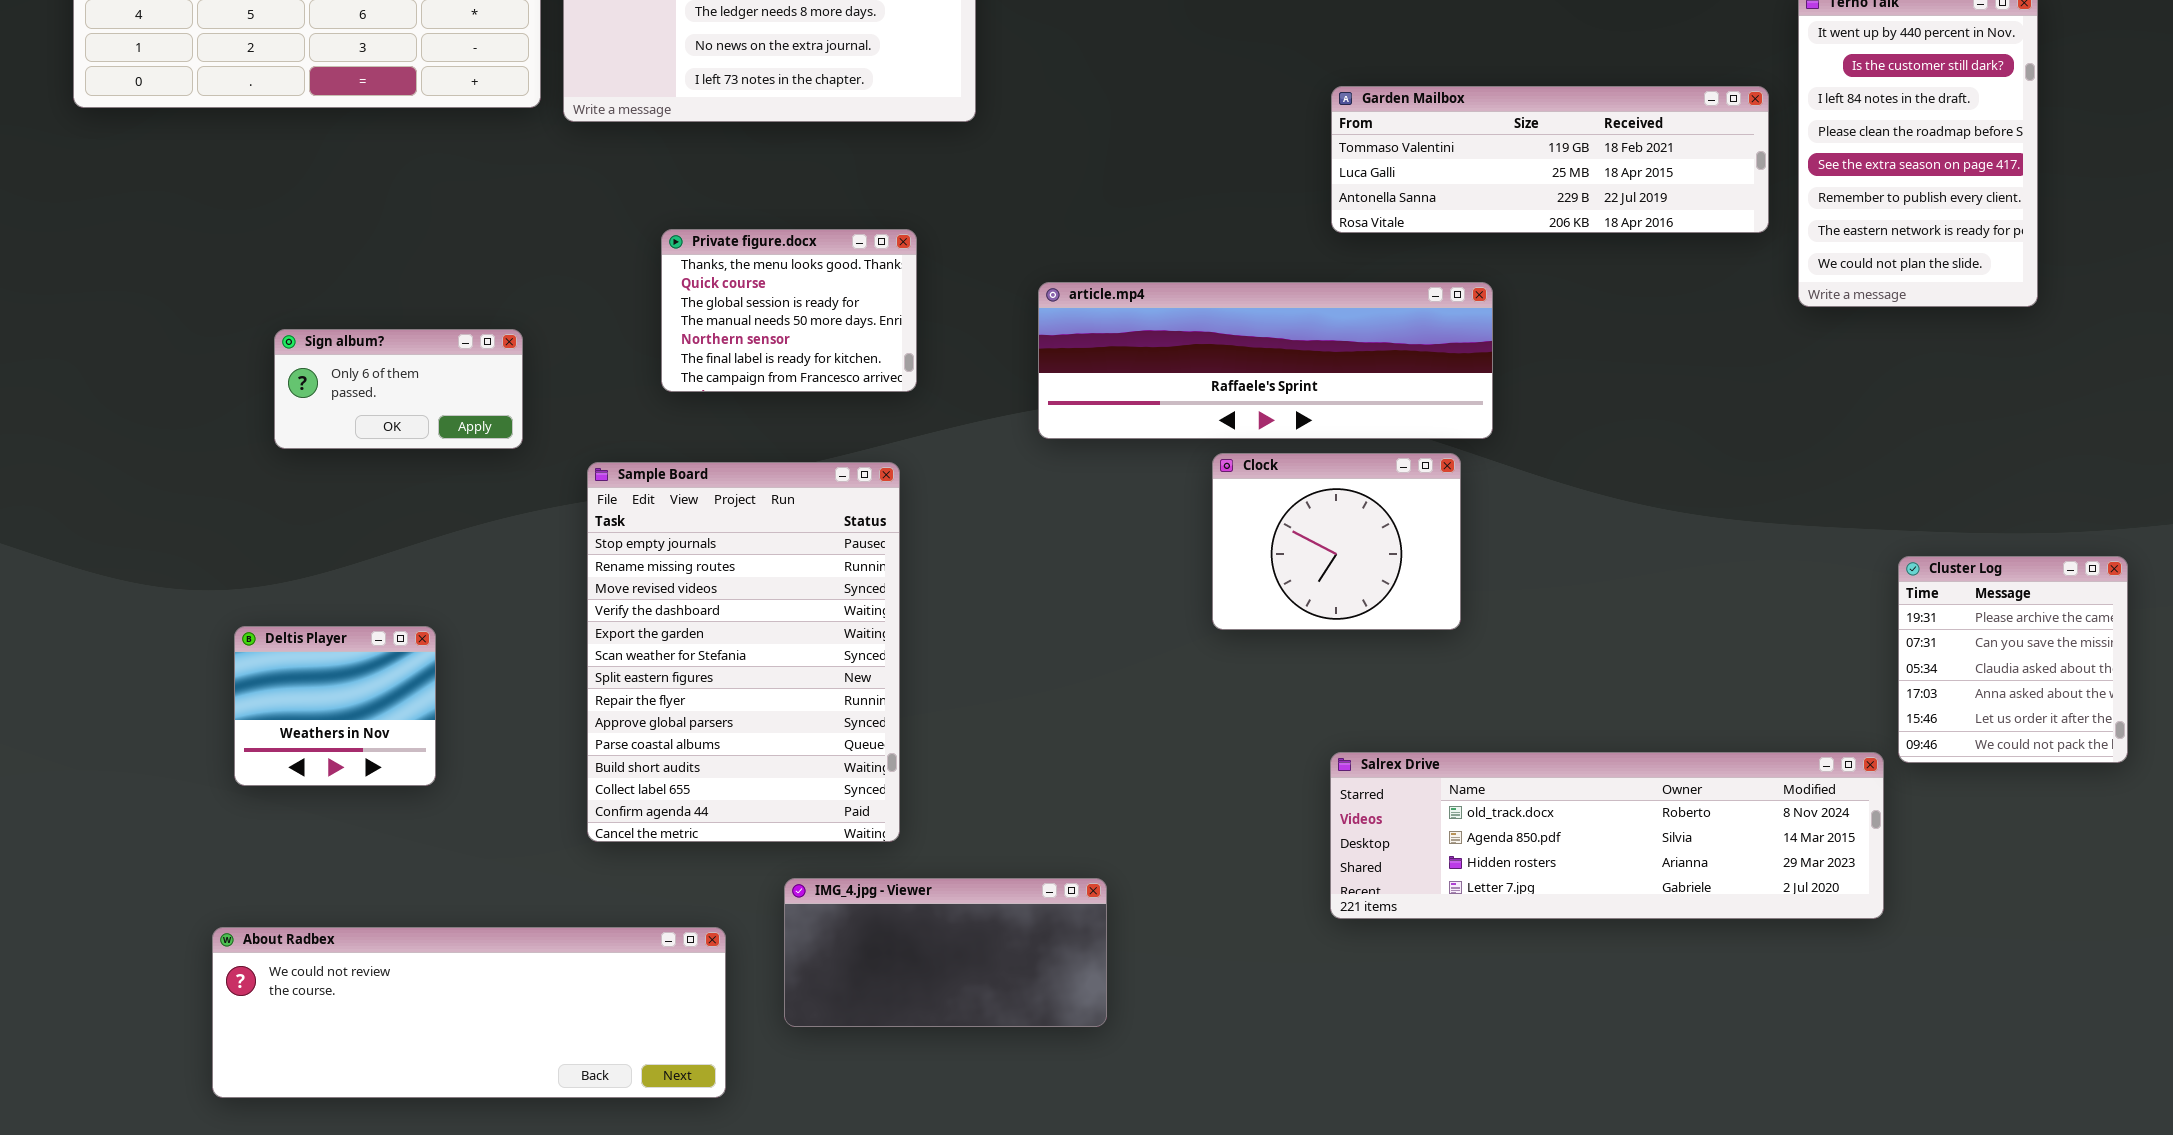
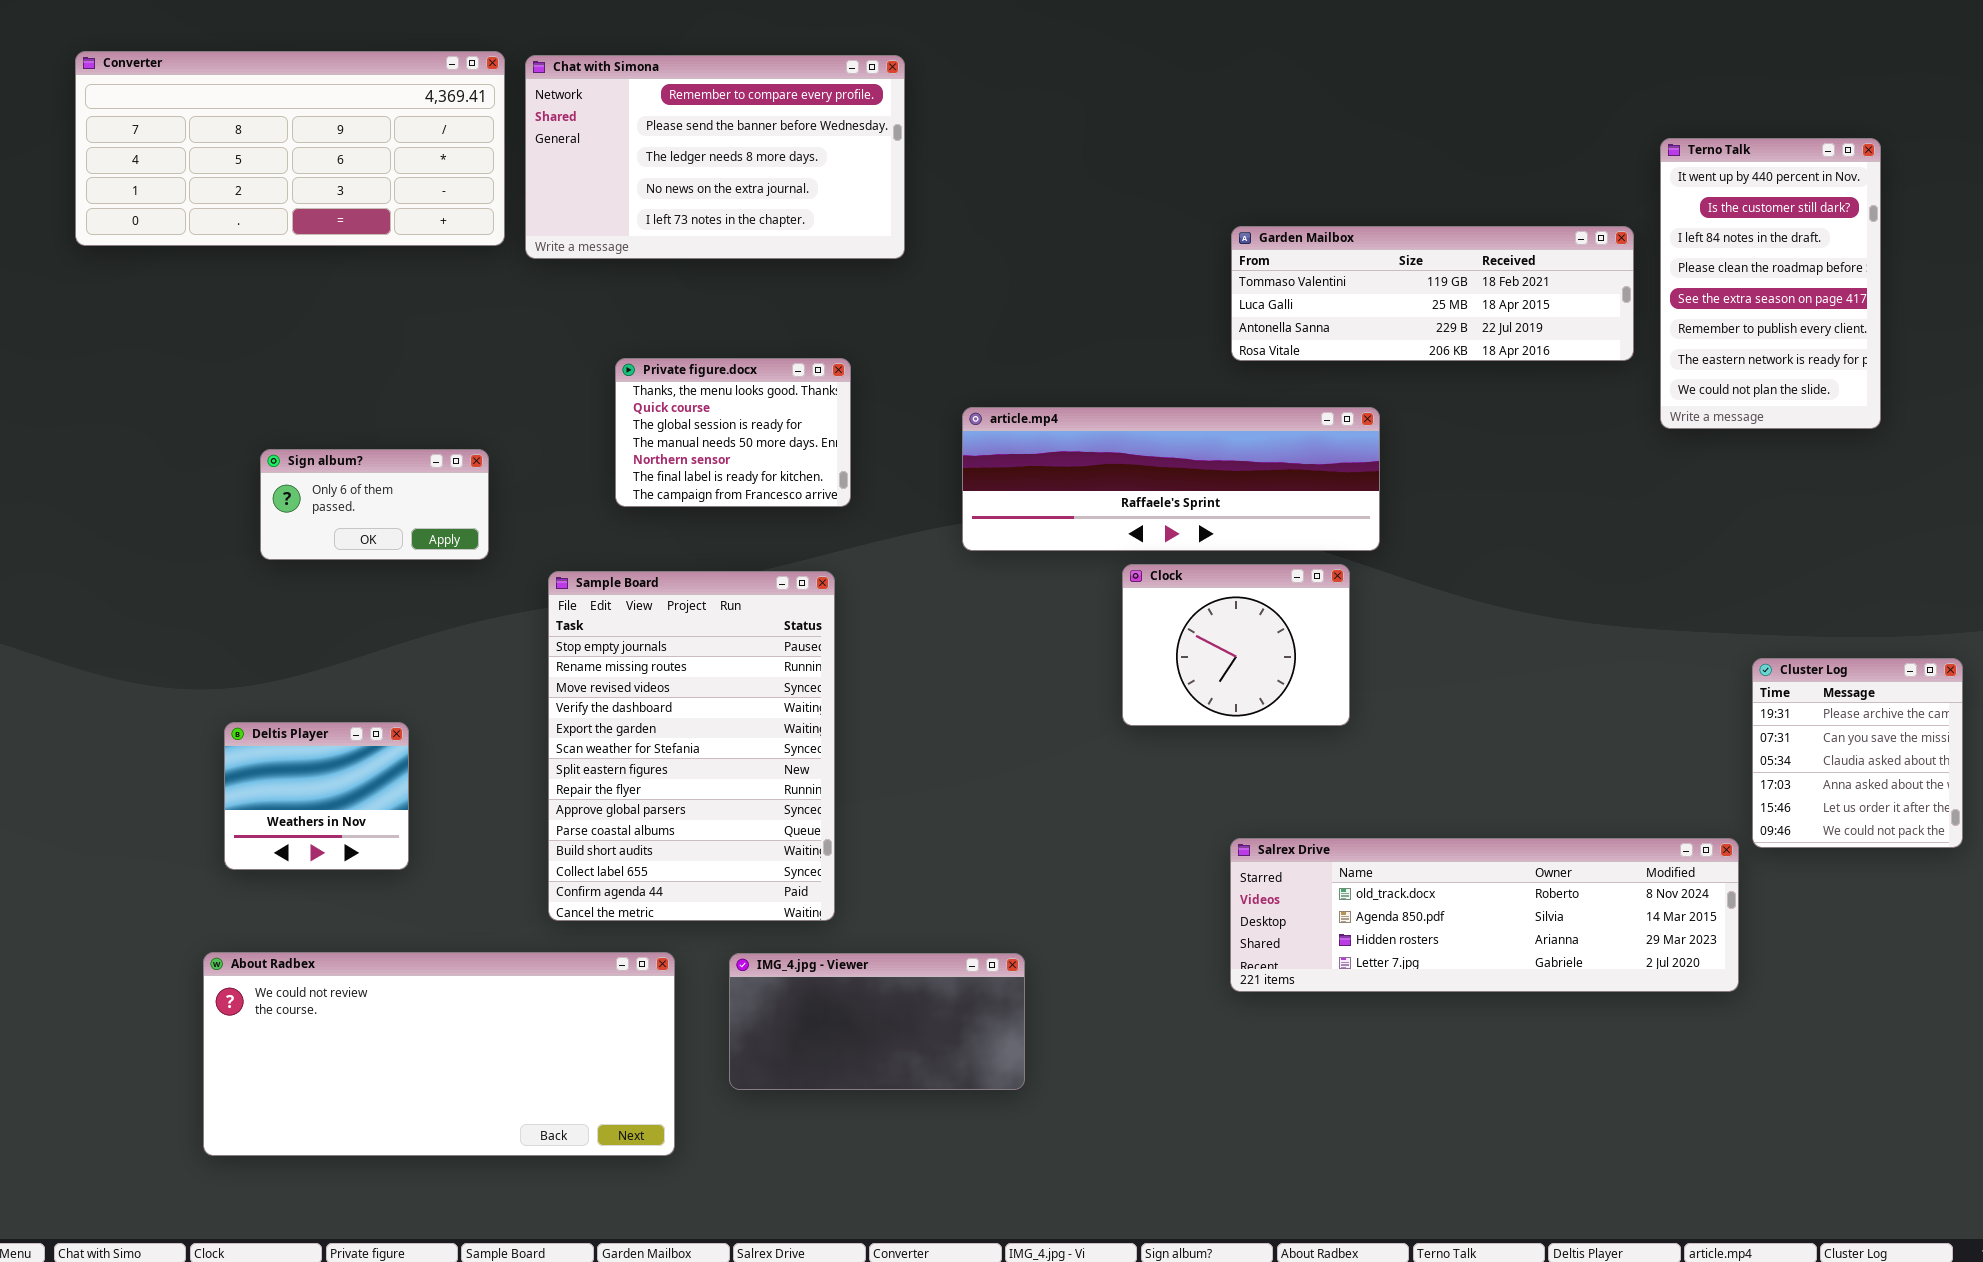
About Radbex: [212,927,726,1098] -> [203,952,675,1156], resized

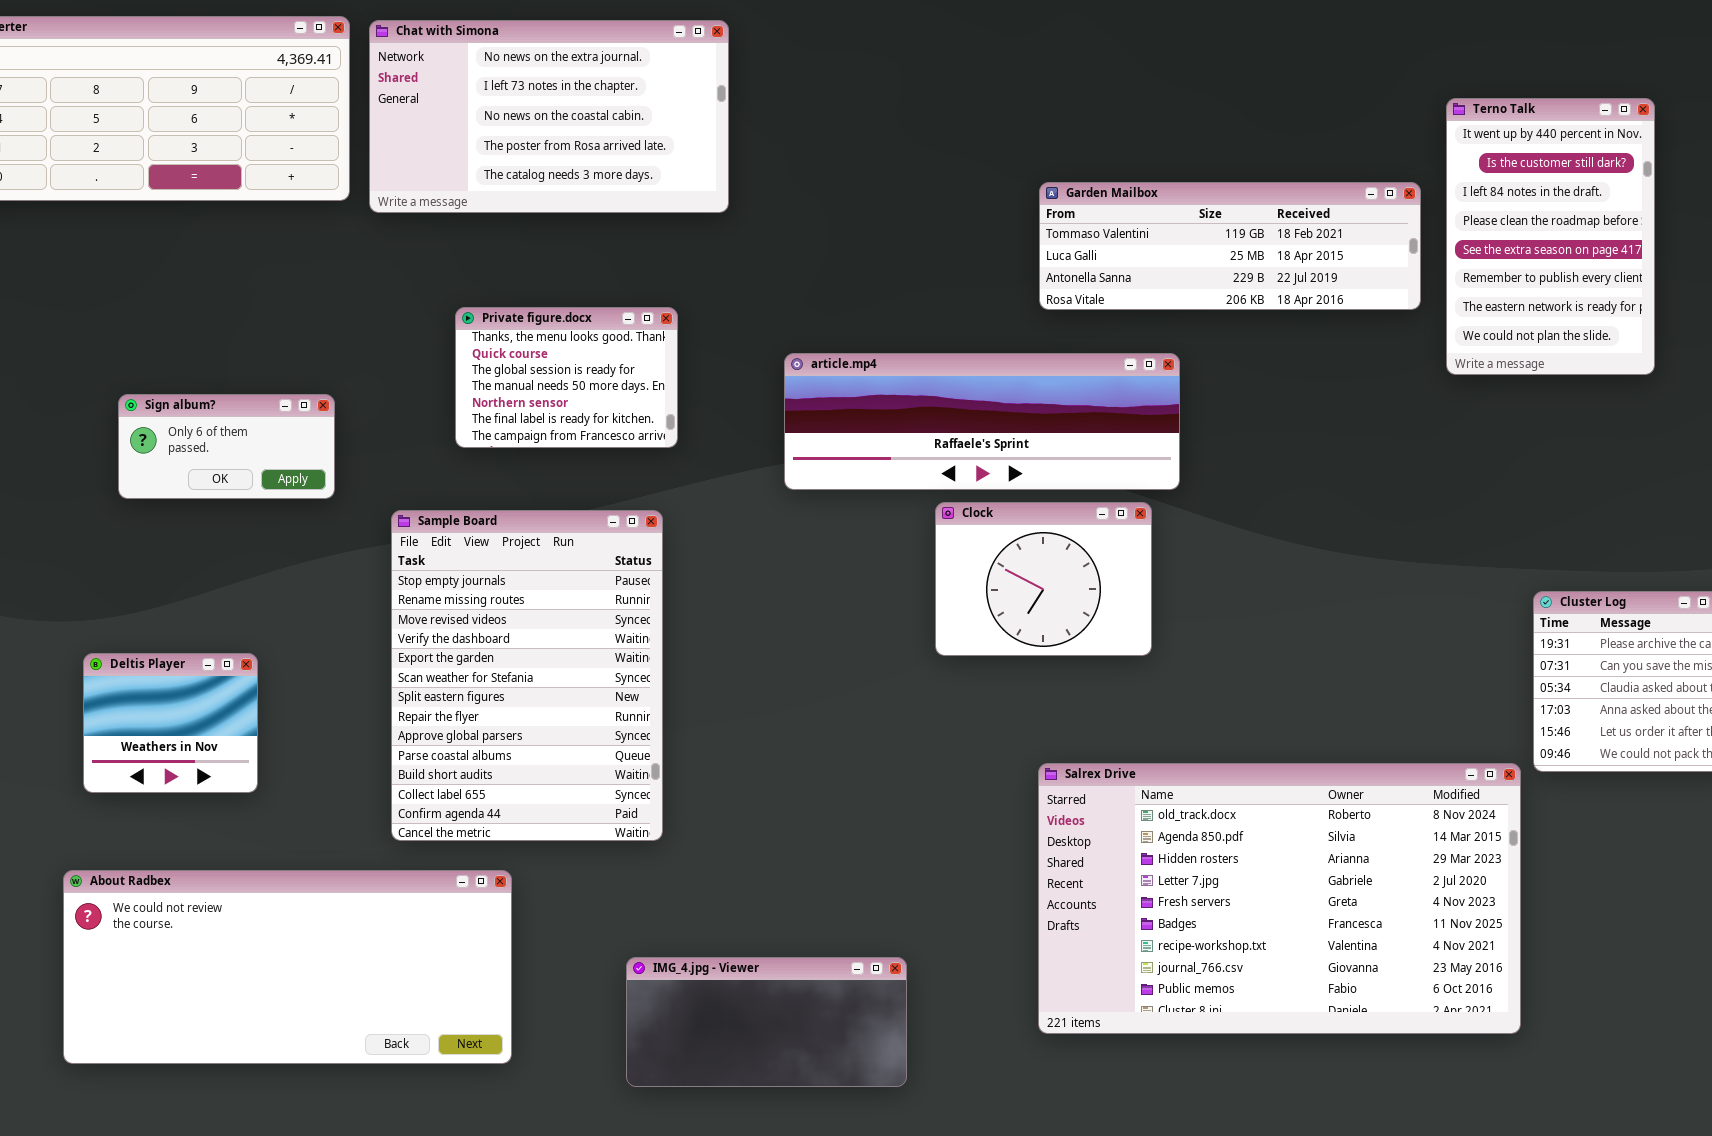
Chat with Simona: [525,55,905,259] -> [369,20,729,213], scrolled down 3 rows
Salrex Drive: [1230,838,1739,992] -> [1038,763,1521,1034], resized
IMG_4.jpg - Viewer: [729,953,1025,1090] -> [626,957,907,1087], moved

